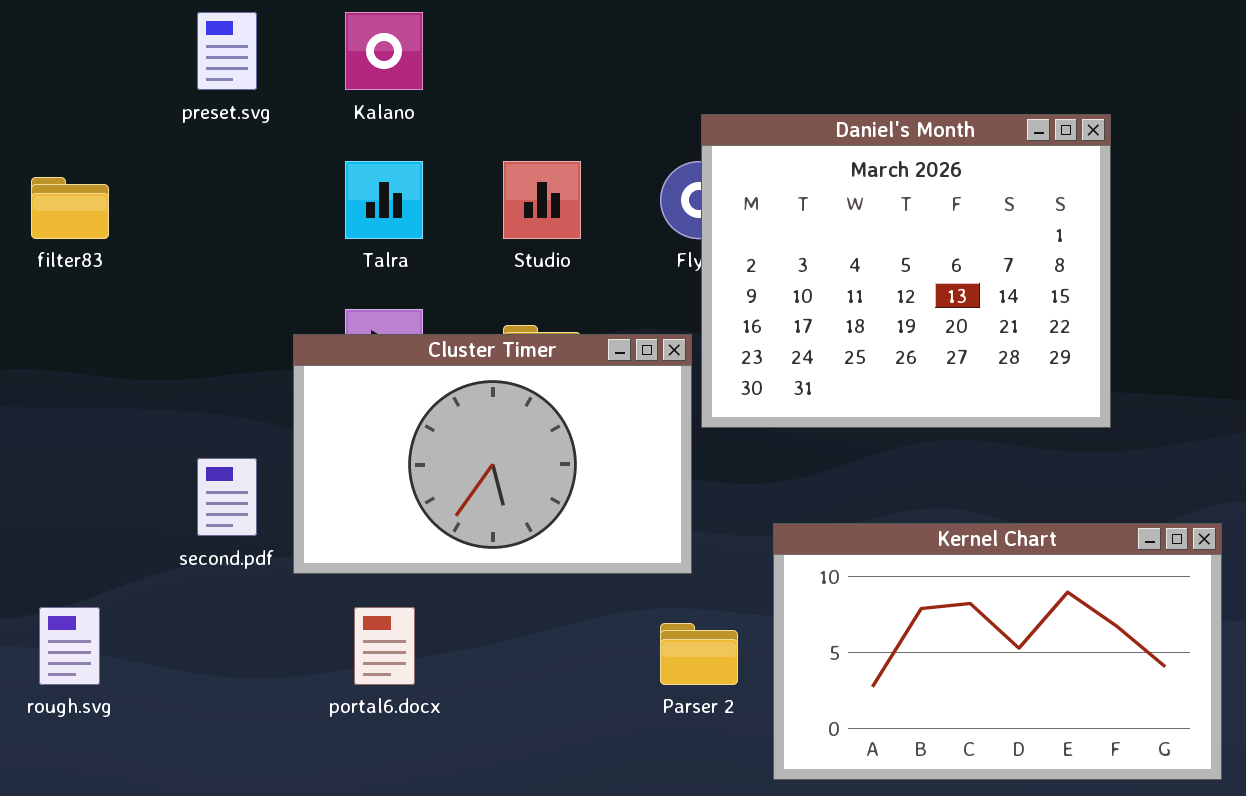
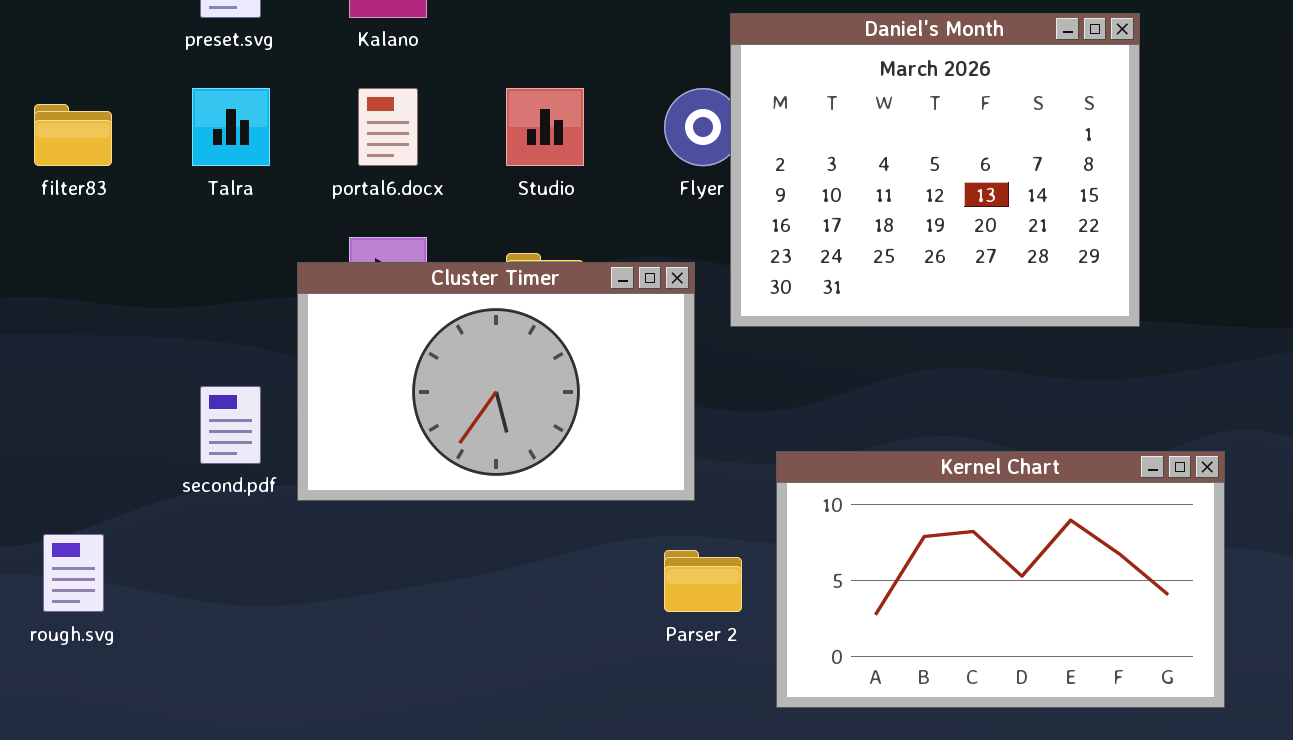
Daniel's Month: [701,114,1111,428] -> [730,13,1140,327], moved
Talra: [345,161,423,239] -> [192,88,270,166], moved
portal6.docx: [354,607,415,685] -> [358,88,418,166], moved

